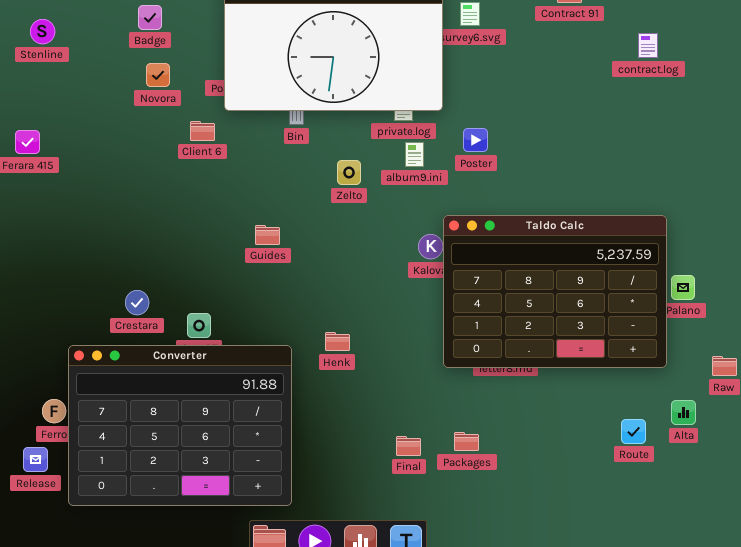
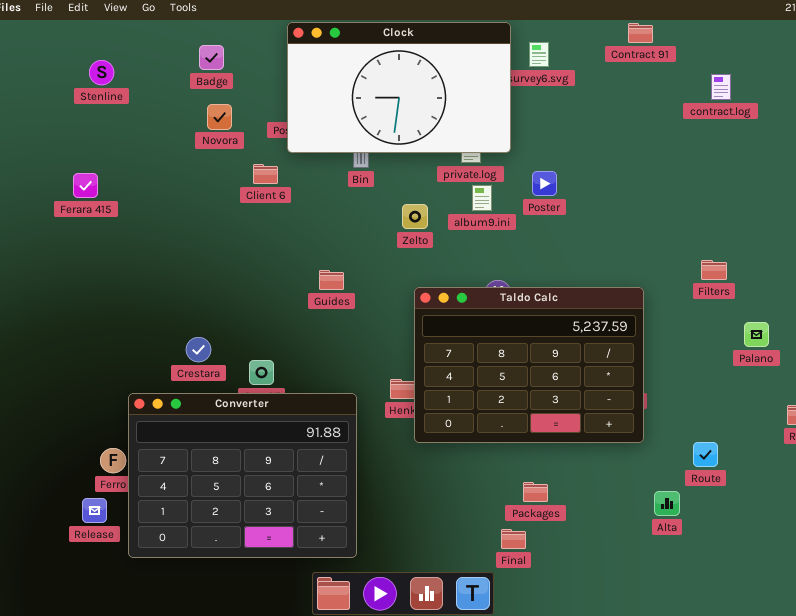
Taldo Calc: [443,215,667,368] -> [414,287,644,443], moved
Alta: [671,400,696,425] -> [654,491,680,516], moved
Route: [621,419,646,444] -> [693,442,718,467], moved
Final: [396,436,421,456] -> [501,529,526,549], moved

